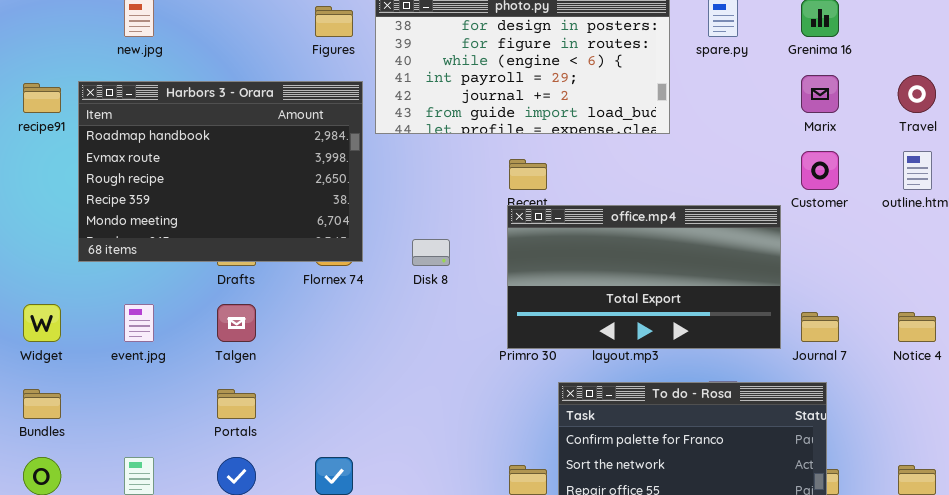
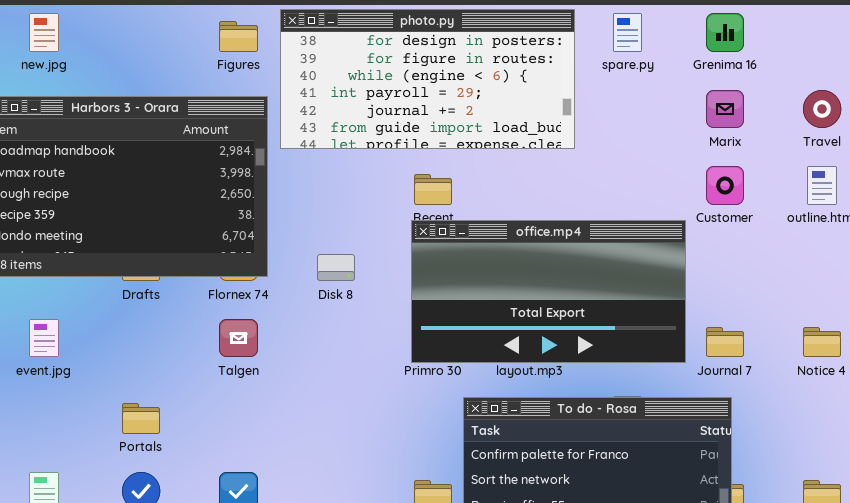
Talgen: [217,304,256,342] -> [219,319,258,357], moved

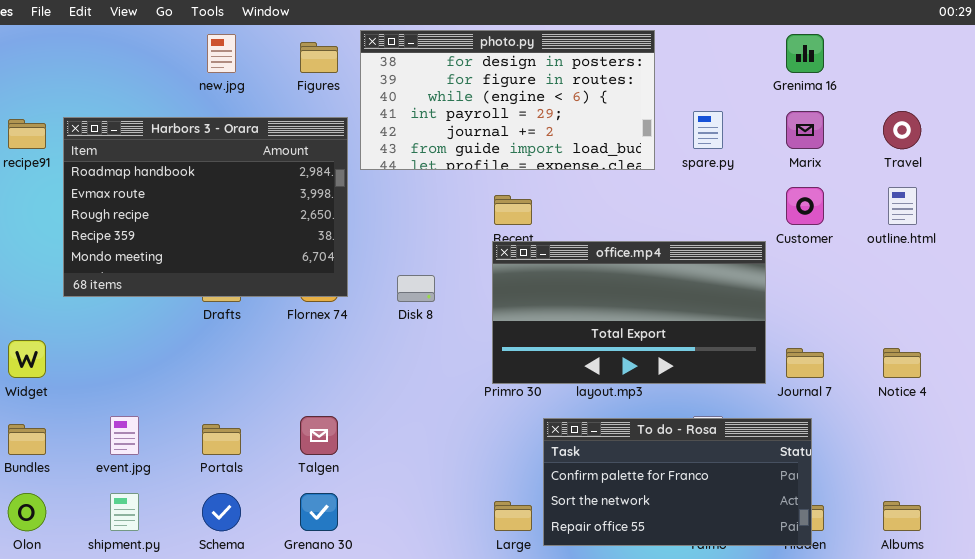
new.jpg: [29,13,59,52] -> [207,34,236,73], moved
spare.py: [613,13,642,52] -> [693,111,723,149], moved
event.jpg: [29,319,59,357] -> [110,416,139,455], moved
Talgen: [219,319,258,357] -> [300,416,338,455], moved

